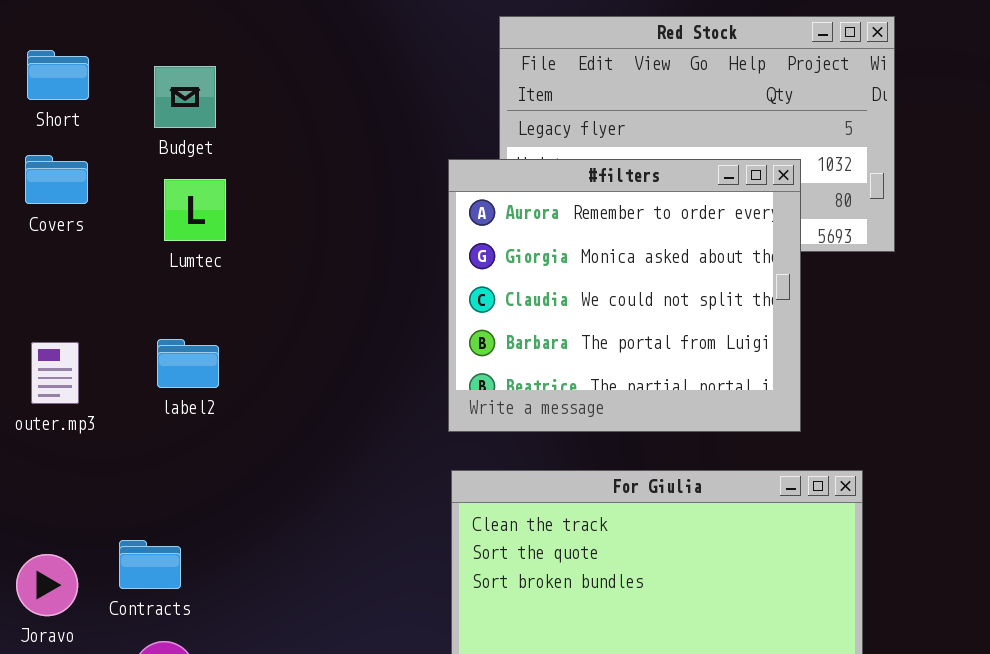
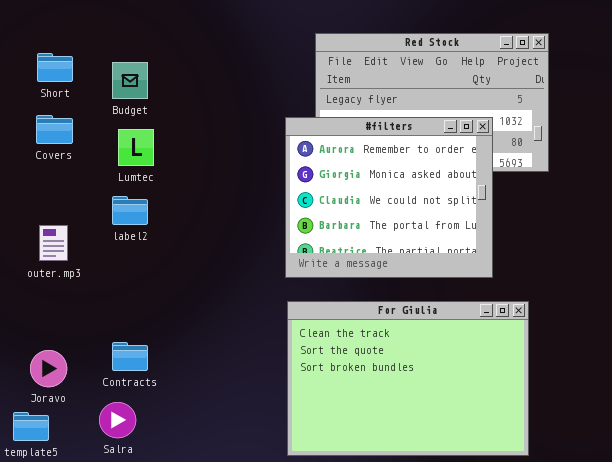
label2: [157,339,219,388] -> [112,196,148,225], moved
Contracts: [119,540,181,589] -> [112,342,148,371], moved

